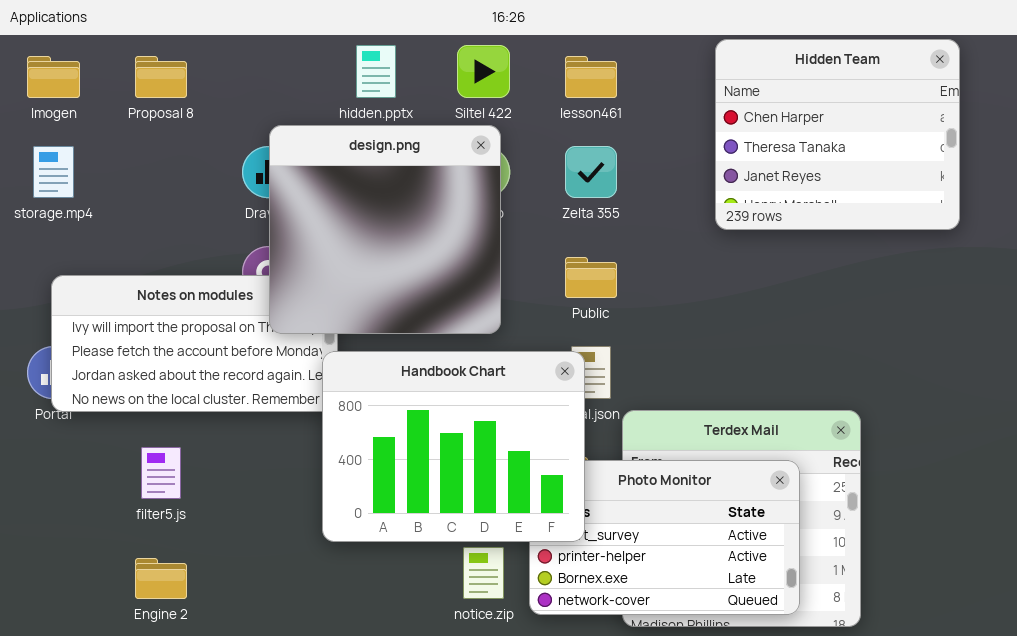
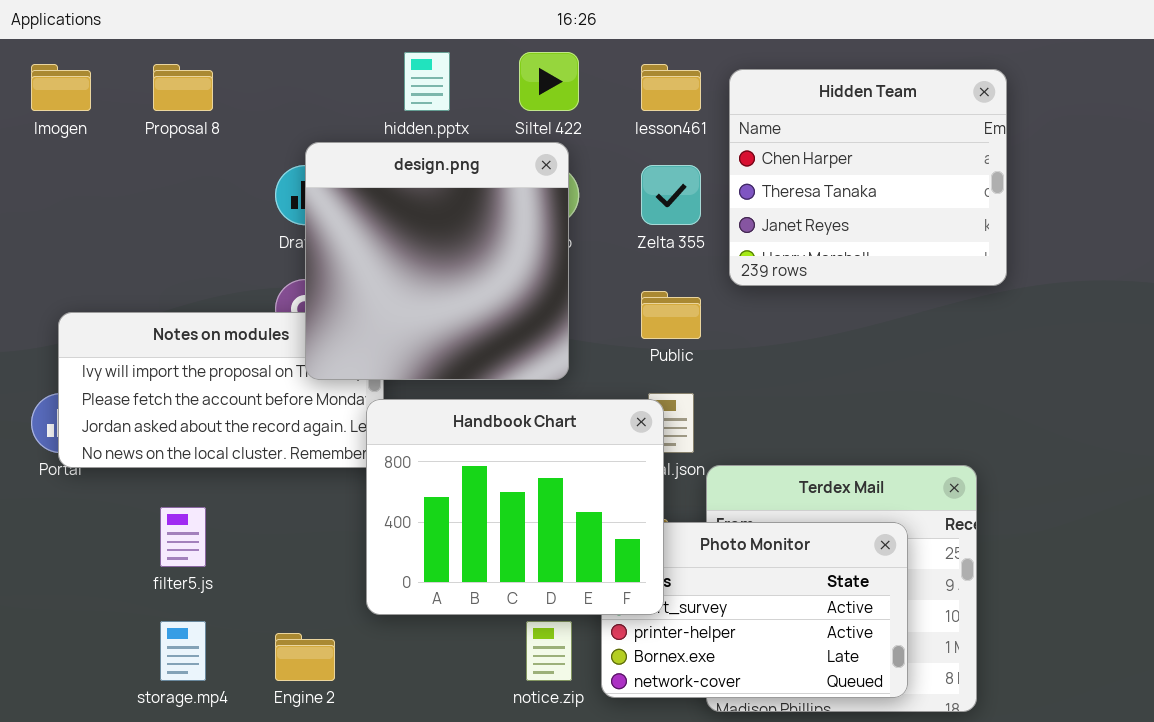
Hidden Team: [715,39,960,230] -> [729,69,1007,286], moved
storage.mp4: [33,146,74,198] -> [160,621,206,681], moved
Engine 2: [135,558,187,599] -> [275,633,335,681], moved

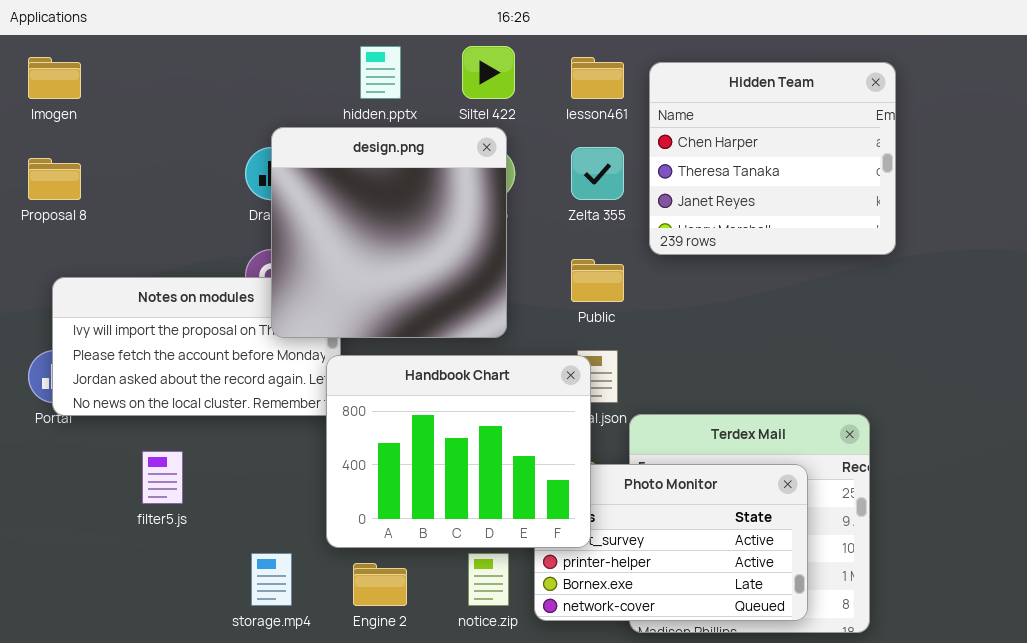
Proposal 8: [153,64,213,111] -> [28,158,81,200], moved
storage.mp4: [160,621,206,681] -> [251,553,292,606], moved
Engine 2: [275,633,335,681] -> [353,563,407,606], moved

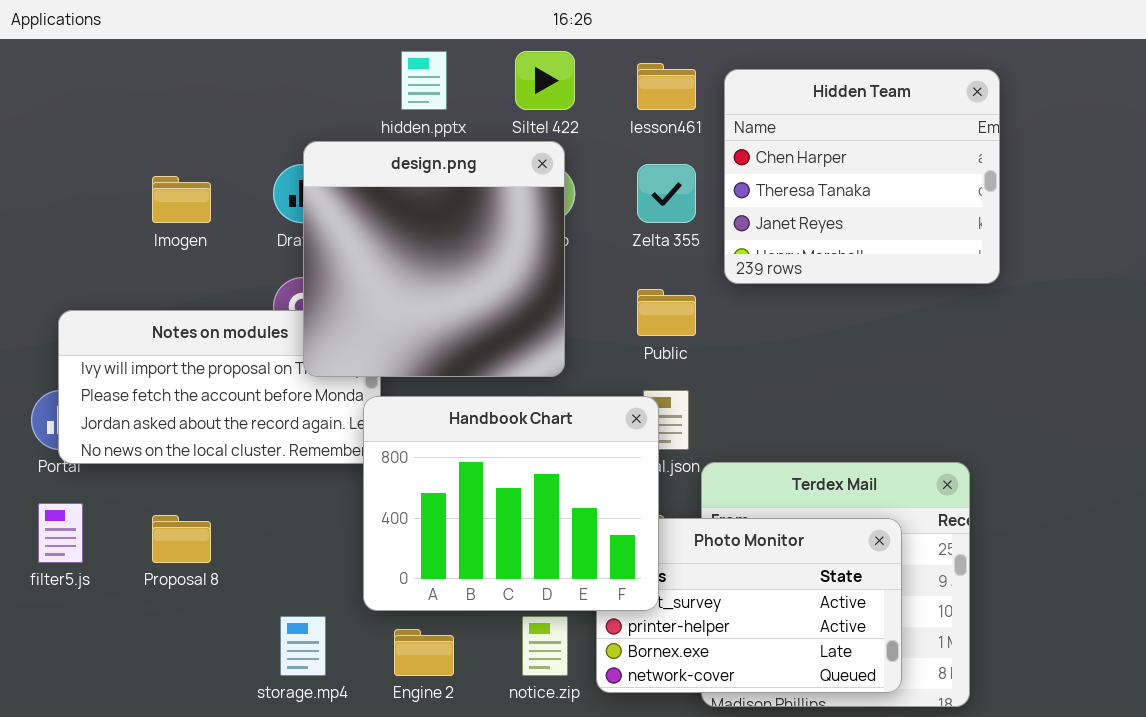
Imogen: [28,57,81,99] -> [152,176,211,223], moved
Proposal 8: [28,158,81,200] -> [152,515,211,563], moved
filter5.js: [142,451,183,504] -> [38,503,83,563], moved

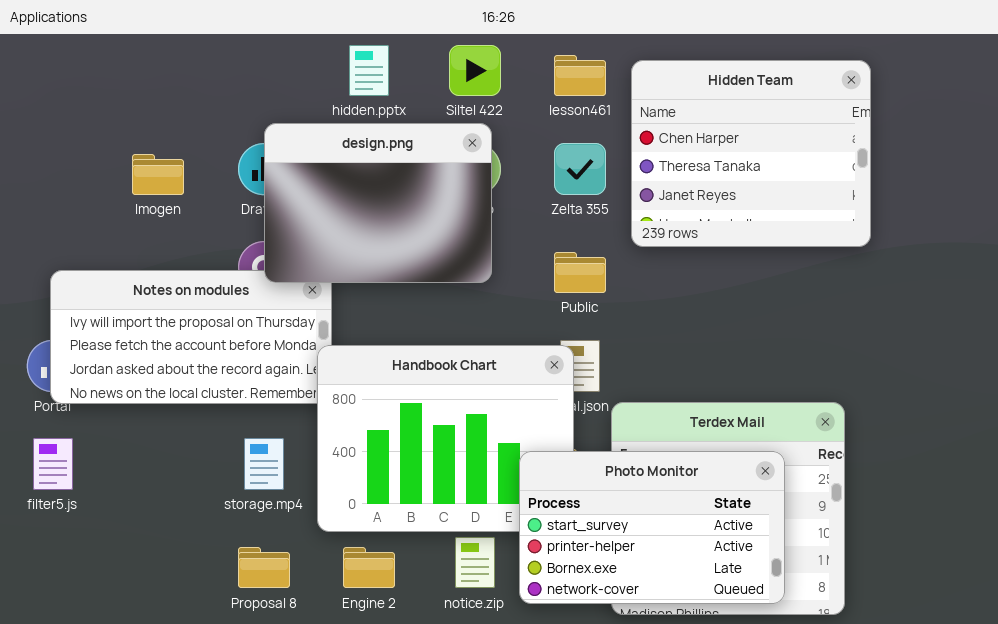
design.png: [303,141,565,377] -> [264,123,492,283], resized
Proposal 8: [152,515,211,563] -> [238,547,290,588], moved
Photo Monitor: [596,518,902,693] -> [519,451,785,604], raised
storage.mp4: [280,616,326,676] -> [244,438,284,490], moved

